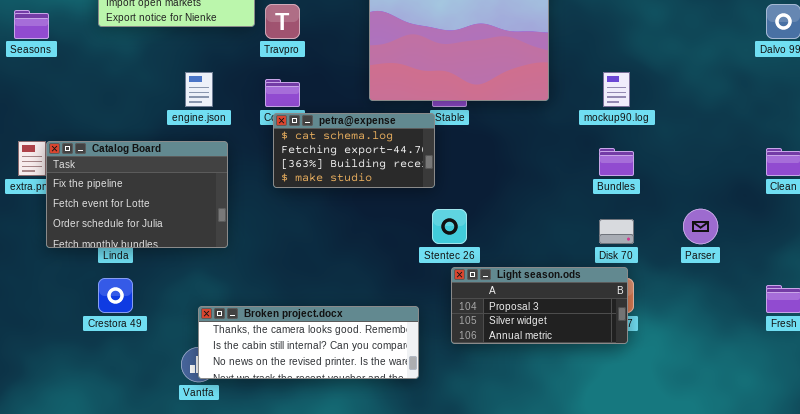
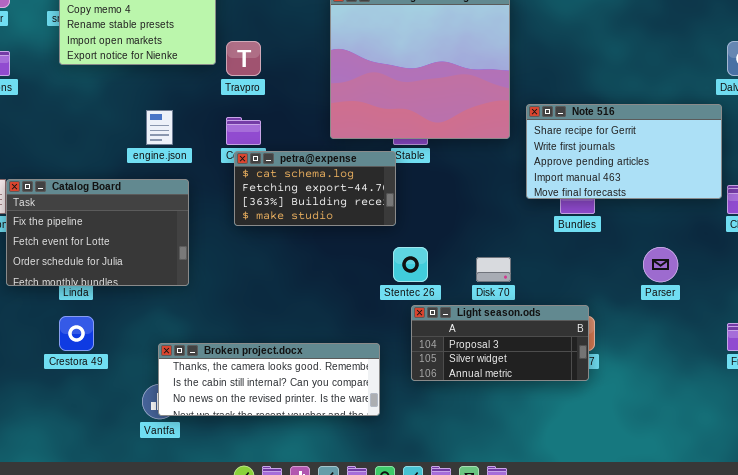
Note 516: none -> [526,104,722,199], opened
Disk 70: [599,219,634,244] -> [476,257,511,282], moved

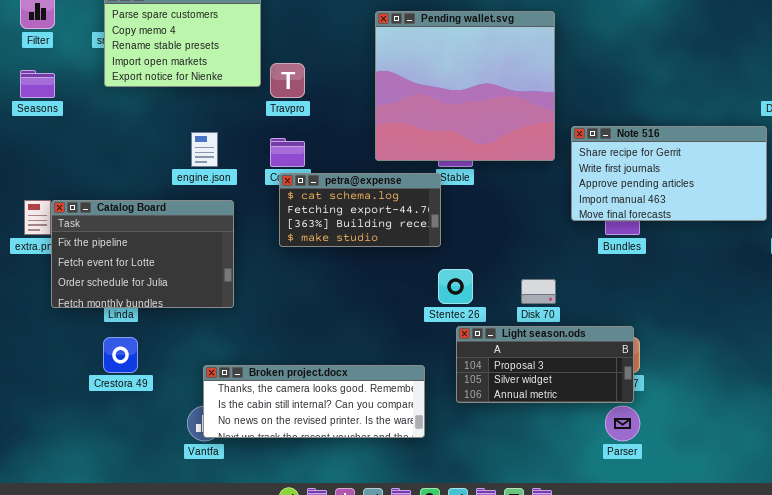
Parser: [643,247,678,282] -> [605,406,640,441], moved

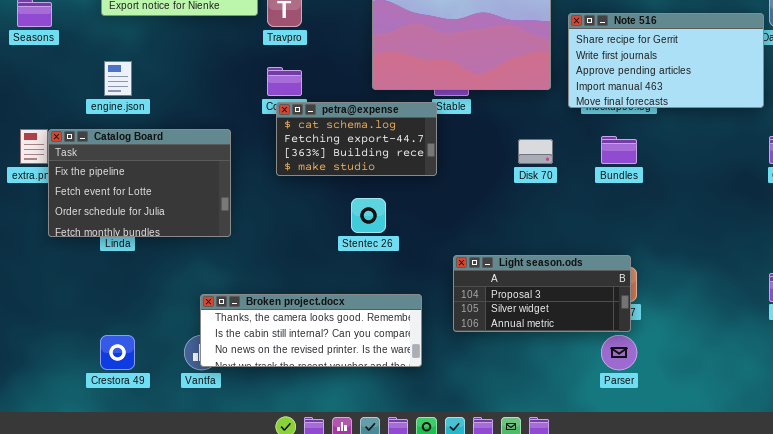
Note 516: [571,126,767,221] -> [568,13,764,108], moved
engine.json: [191,132,218,167] -> [104,61,132,96], moved
Stentec 26: [438,269,473,304] -> [351,198,386,233], moved
Disk 70: [521,279,556,304] -> [518,139,553,164], moved
Crestora 49: [103,337,138,373] -> [100,335,135,370], moved

